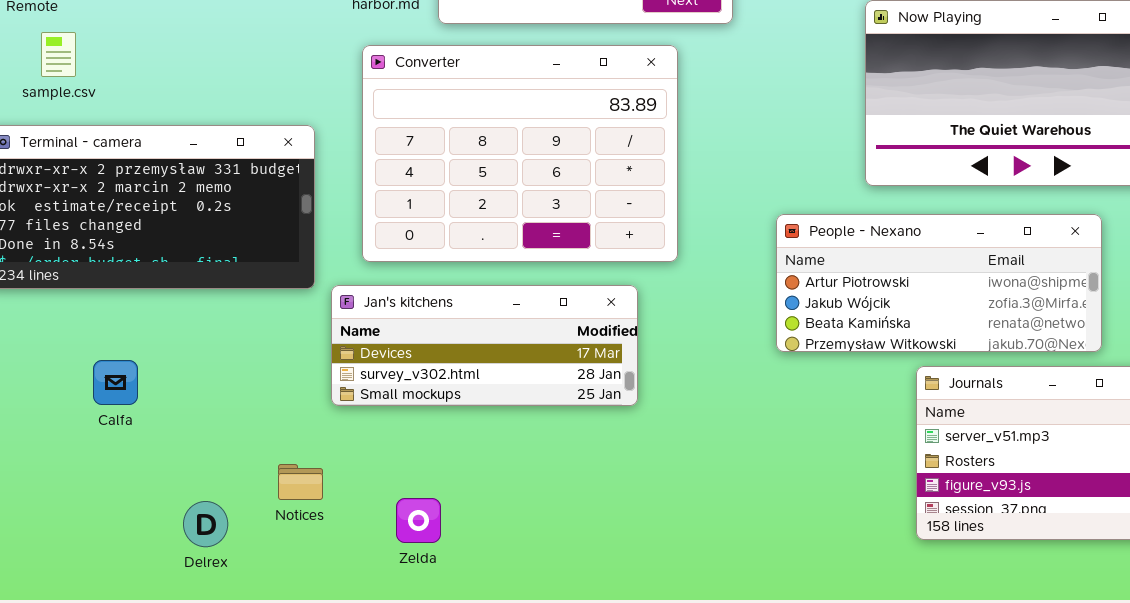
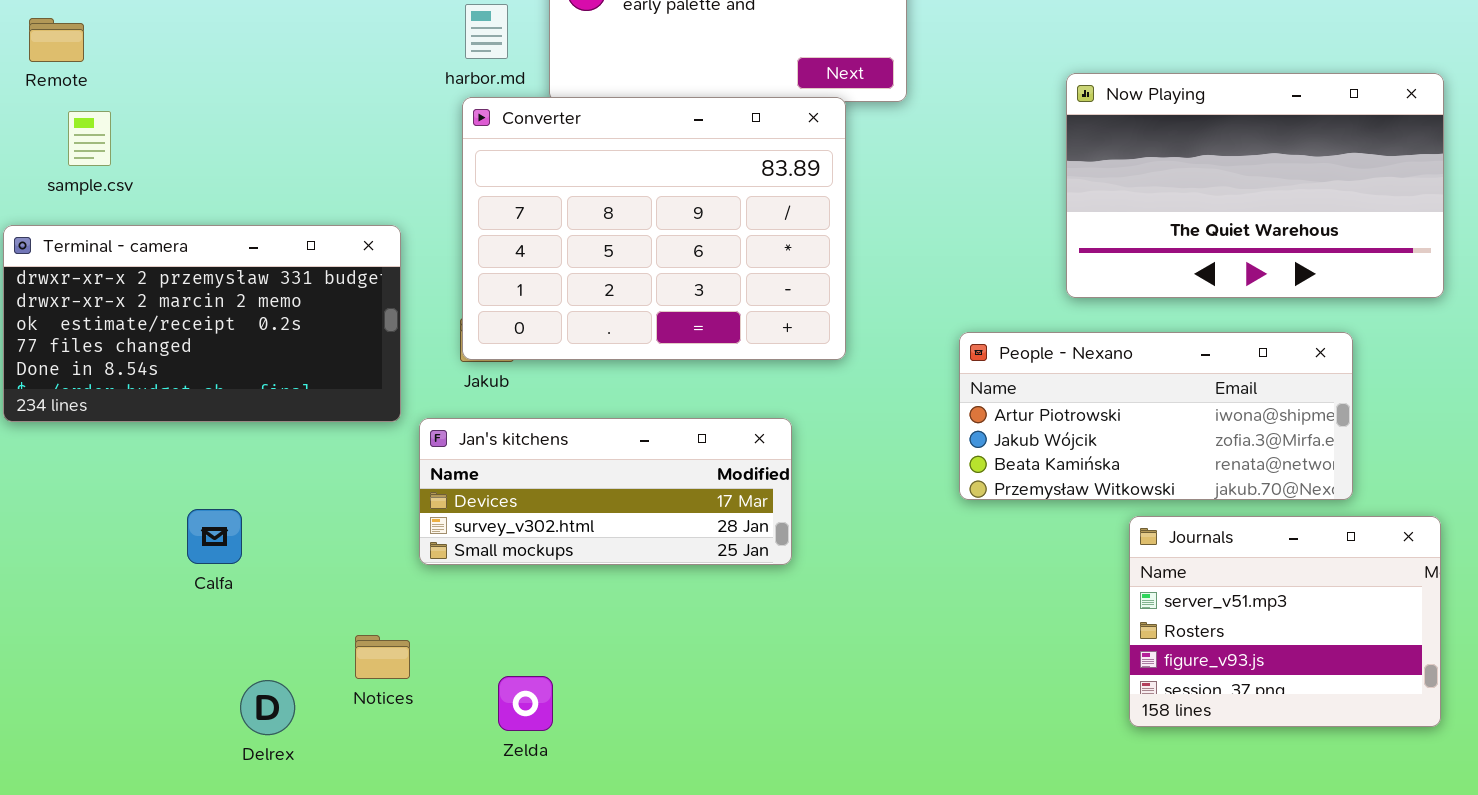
Converter: [362,45,678,262] -> [462,97,846,360], moved
Calfa: [93,360,138,405] -> [187,509,242,564], moved

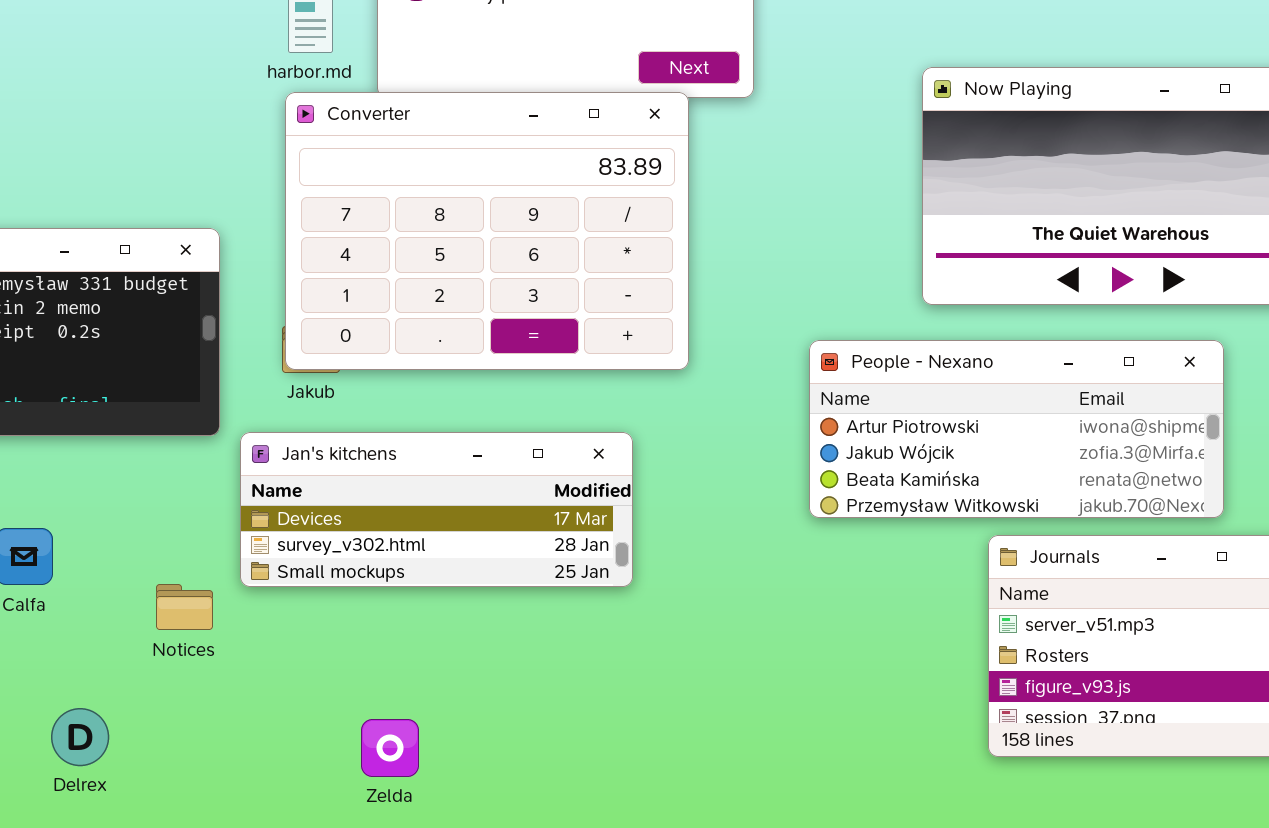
Notices: [355,635,410,679] -> [156,584,213,630], moved
Zelda: [498,676,553,731] -> [361,719,419,777], moved

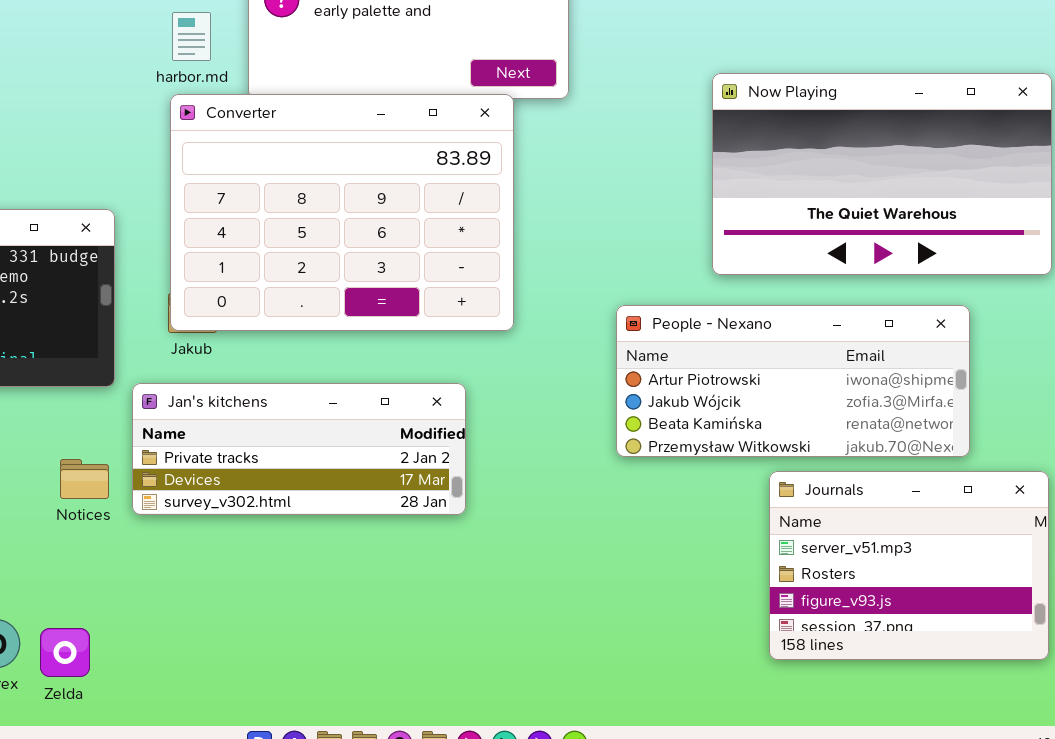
Jan's kitchens: [240,432,633,587] -> [132,383,466,515], scrolled up 1 row
Notices: [156,584,213,630] -> [60,459,109,499], moved
Zelda: [361,719,419,777] -> [40,628,90,677], moved

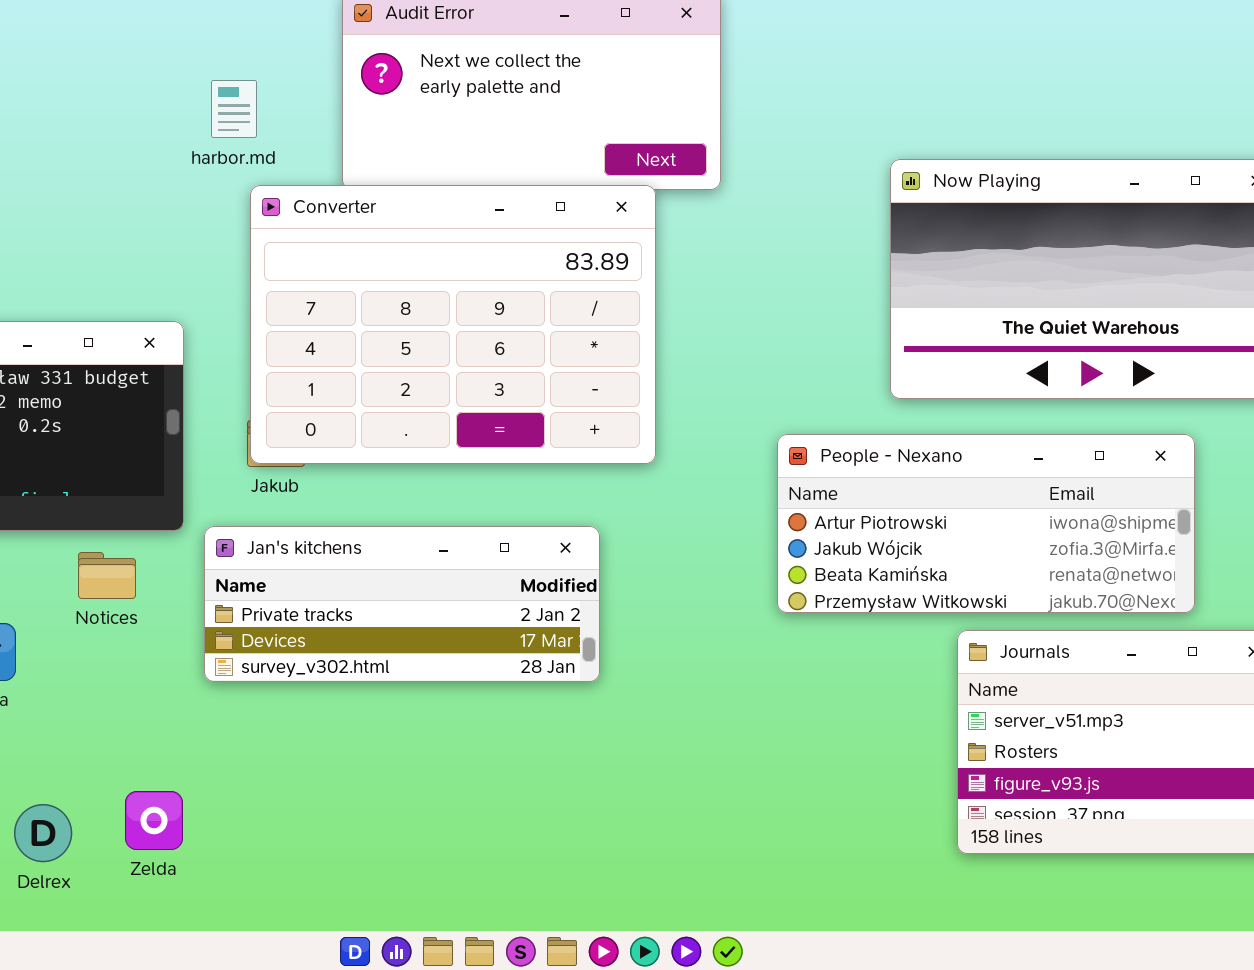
harbor.md: [172,12,211,61] -> [211,80,257,138], moved
Notices: [60,459,109,499] -> [78,552,136,599], moved
Zelda: [40,628,90,677] -> [125,791,183,850], moved

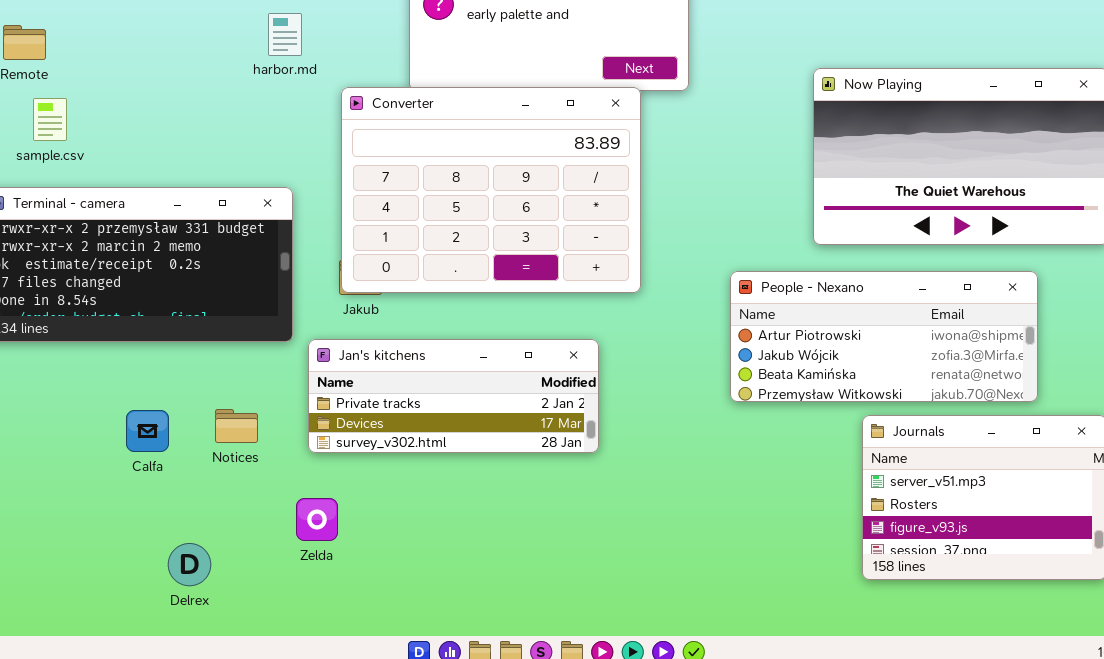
harbor.md: [211,80,257,138] -> [268,13,302,56], moved
Notices: [78,552,136,599] -> [215,409,258,443], moved
Zelda: [125,791,183,850] -> [296,498,338,541], moved

